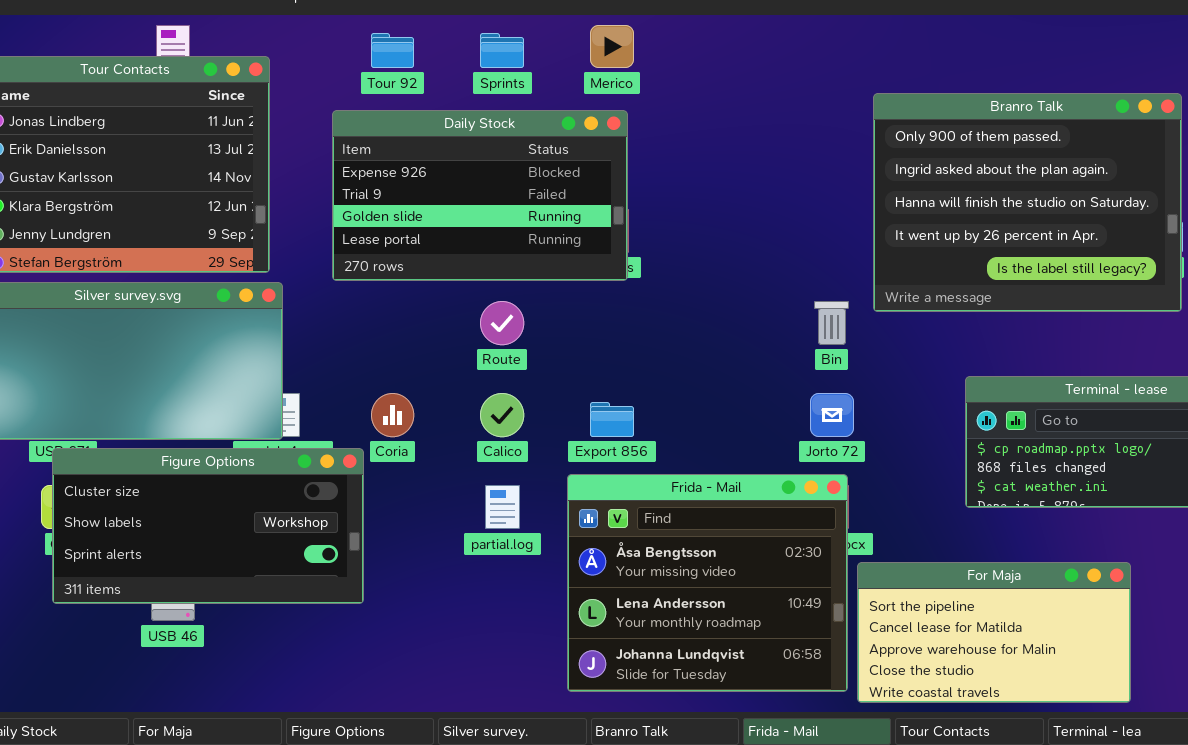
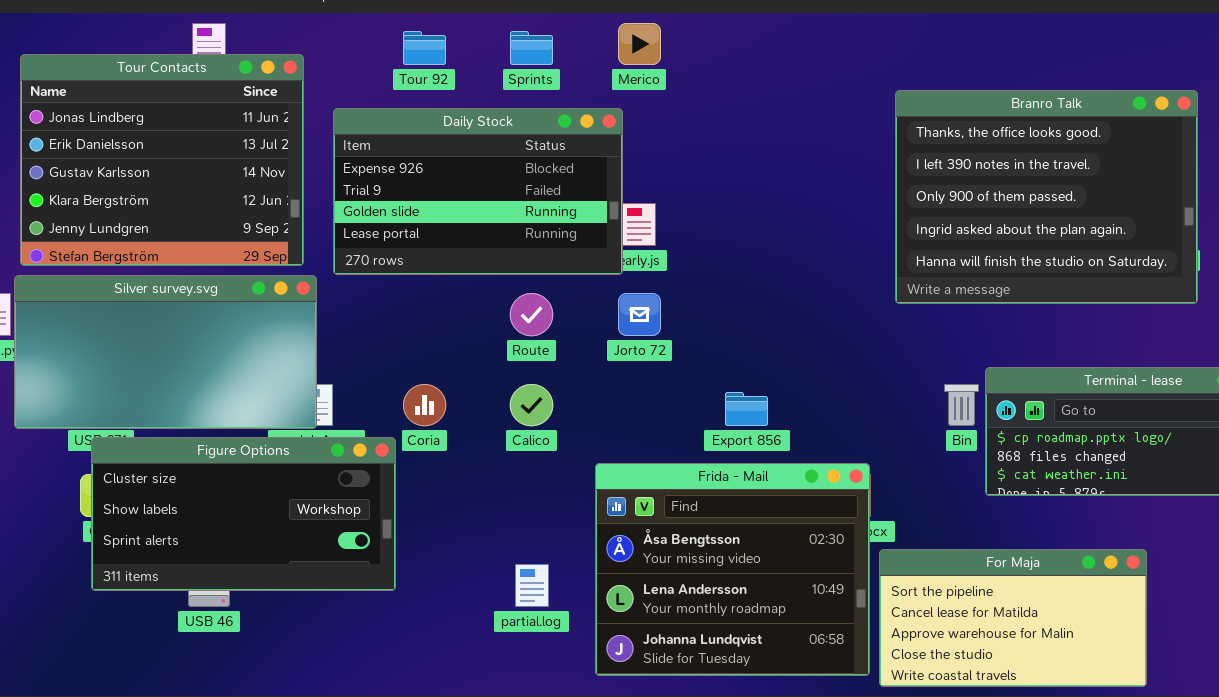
Branro Talk: [873,93,1182,312] -> [895,90,1198,304], scrolled up 2 rows
Daily Stock: [332,110,628,281] -> [333,108,623,275], moved
Bin: [814,301,849,345] -> [944,384,979,426], moved
Jorto 72: [810,393,854,437] -> [618,293,661,336], moved
Export 856: [590,402,634,437] -> [725,392,768,426], moved
partial.log: [485,485,520,529] -> [515,564,549,607], moved

